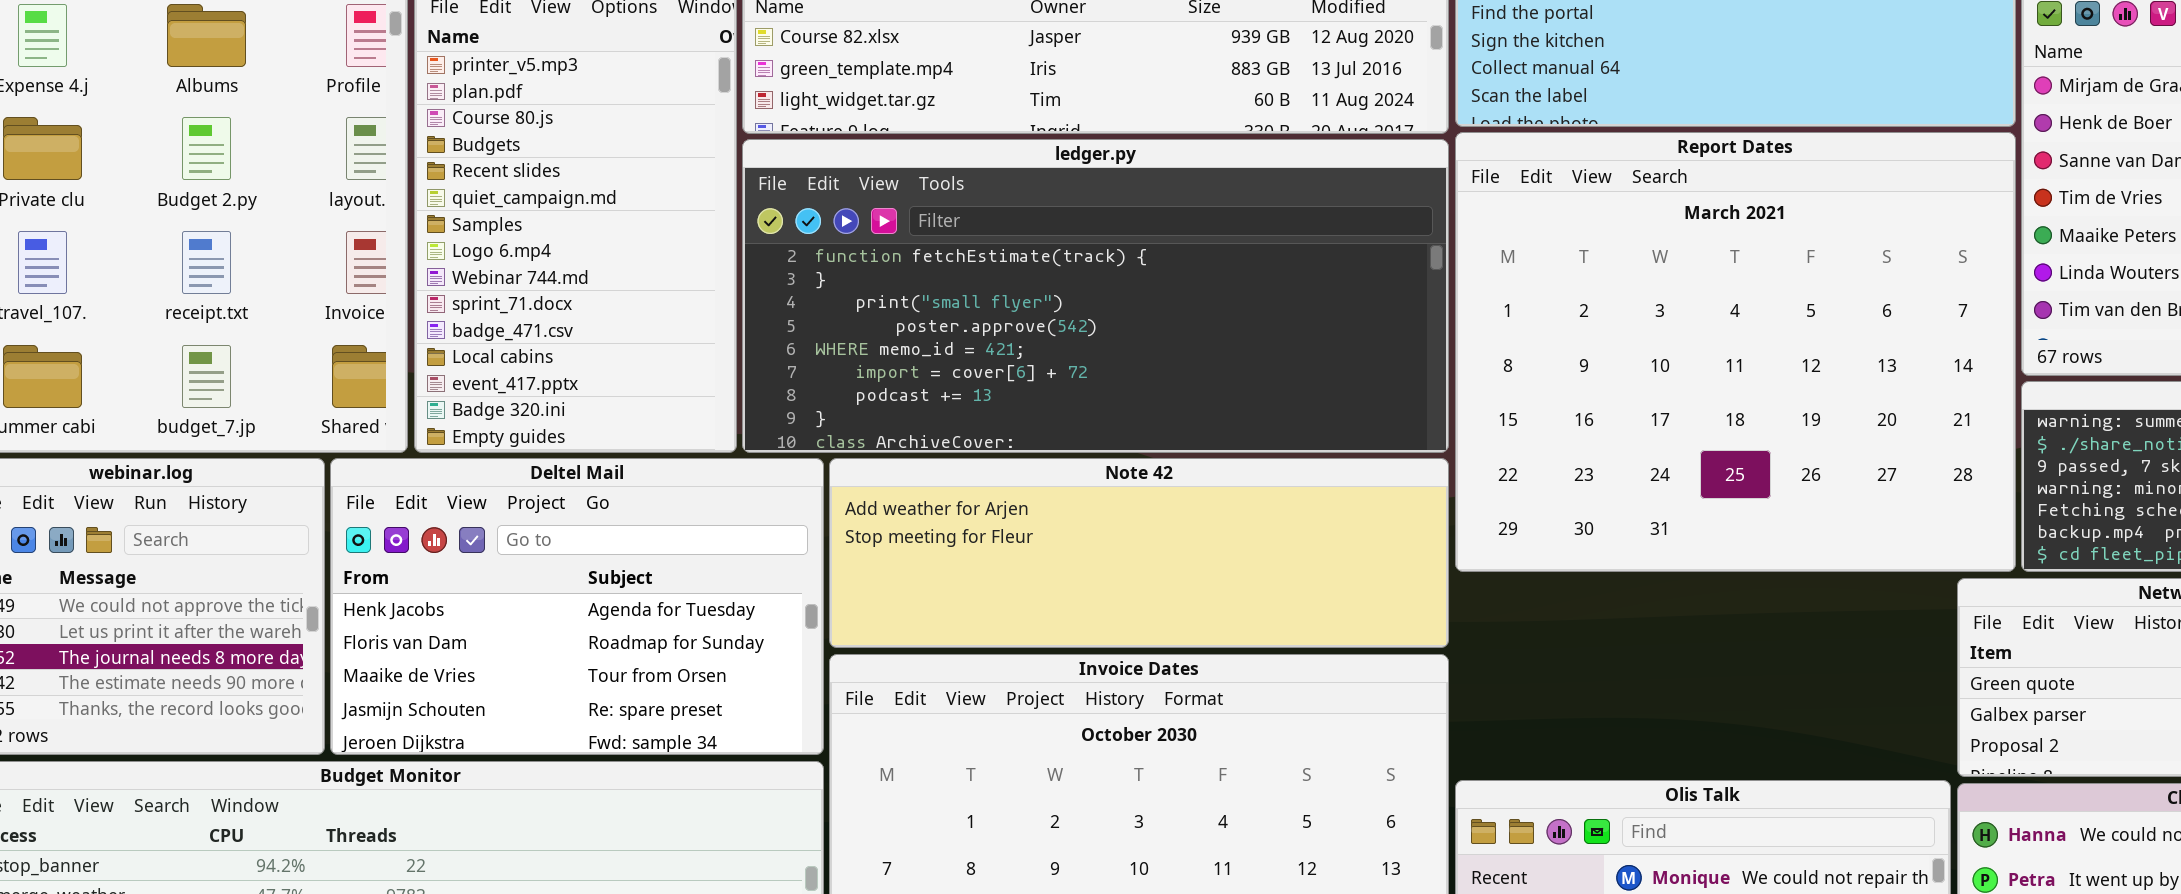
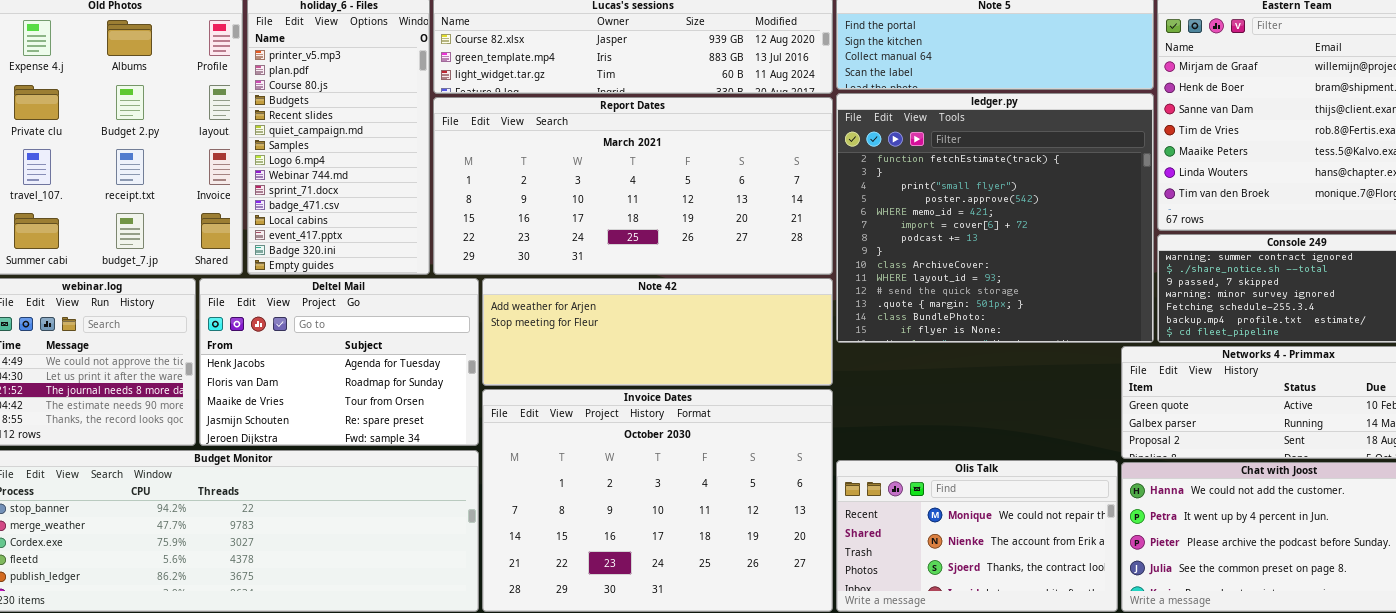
Report Dates: [1455,132,2016,572] -> [433,97,833,275], moved, resized
ledger.py: [742,139,1449,453] -> [836,93,1154,343], moved, resized

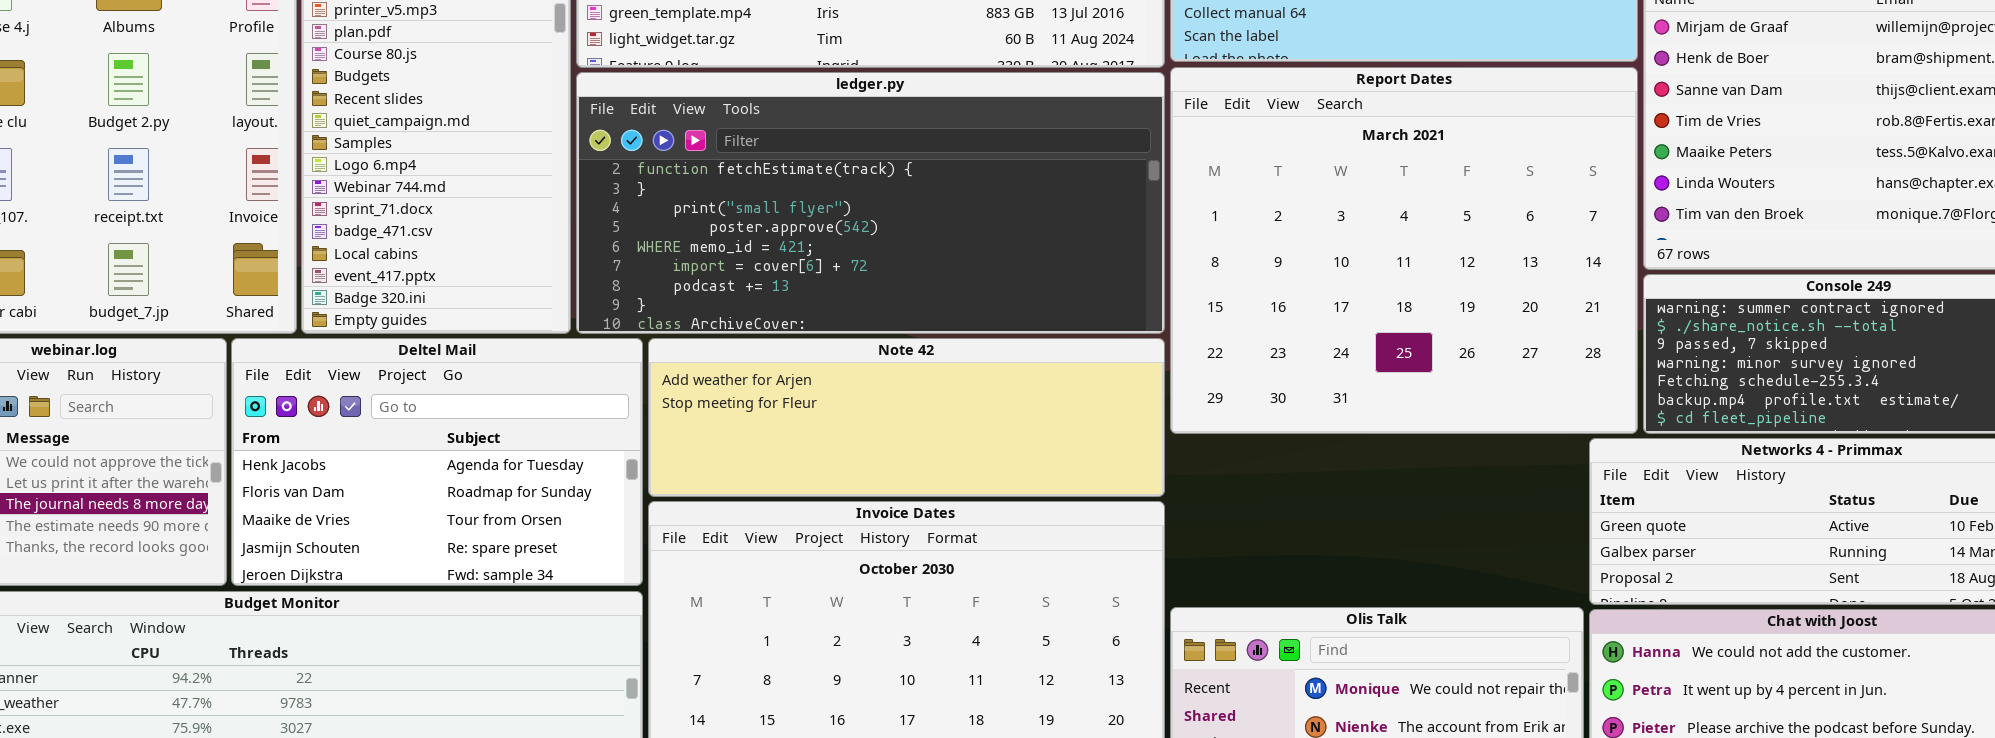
ledger.py: [836,93,1154,343] -> [576,72,1165,334], moved, resized
Report Dates: [433,97,833,275] -> [1170,67,1638,434], moved, resized

